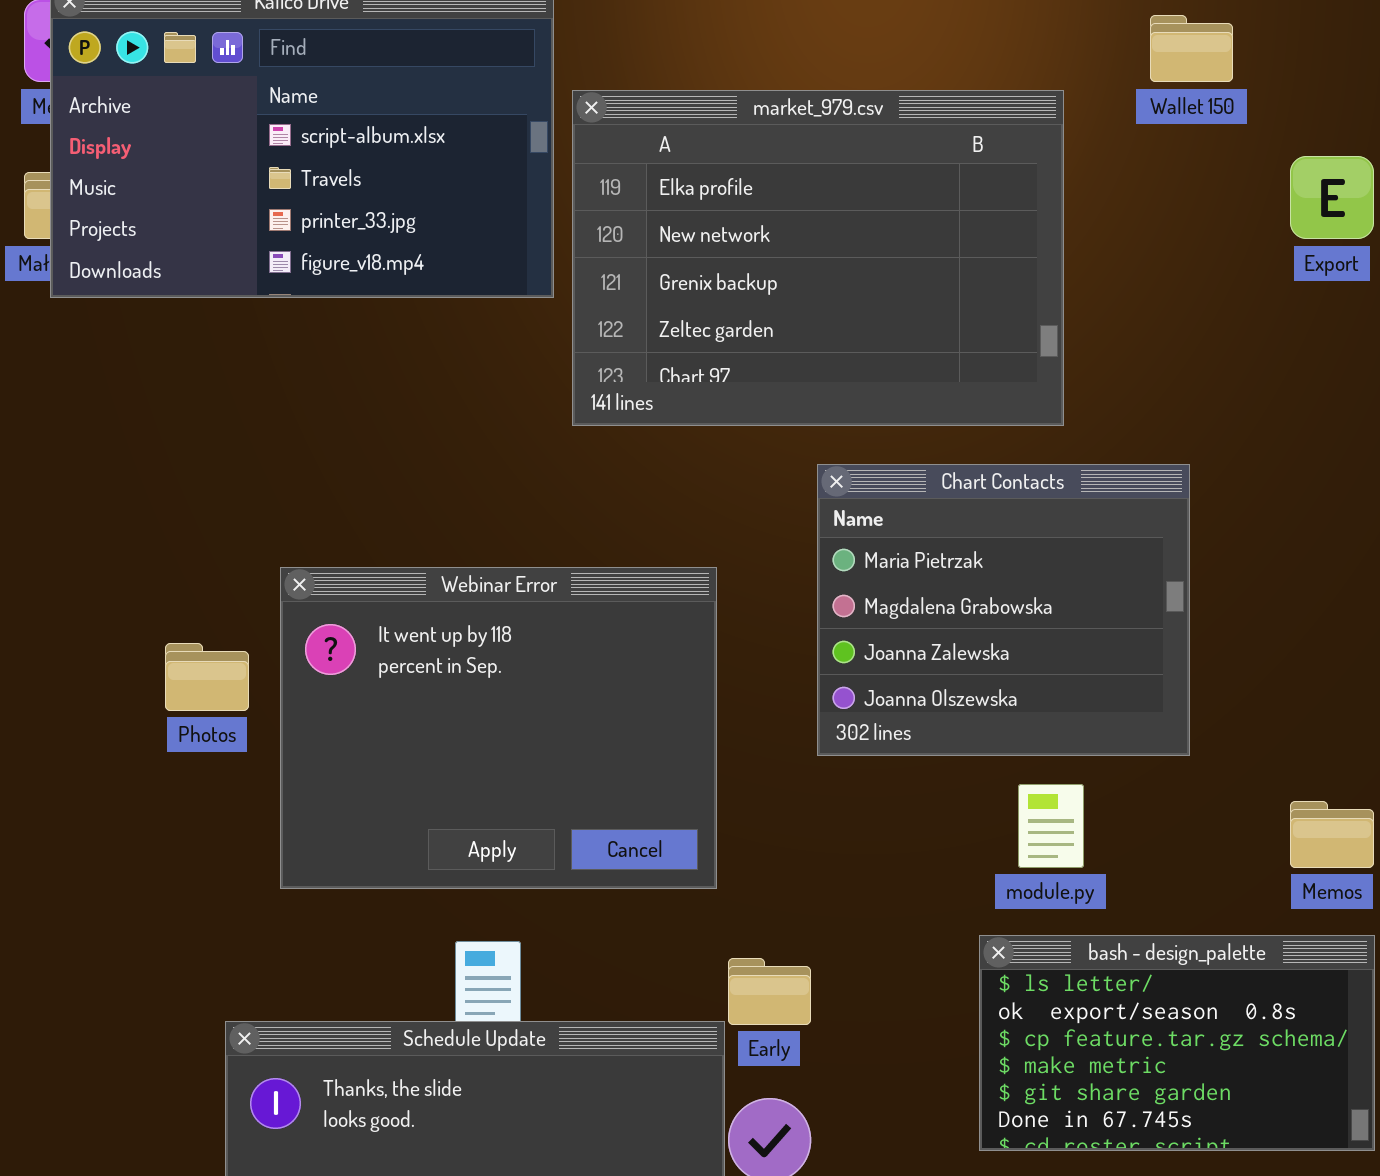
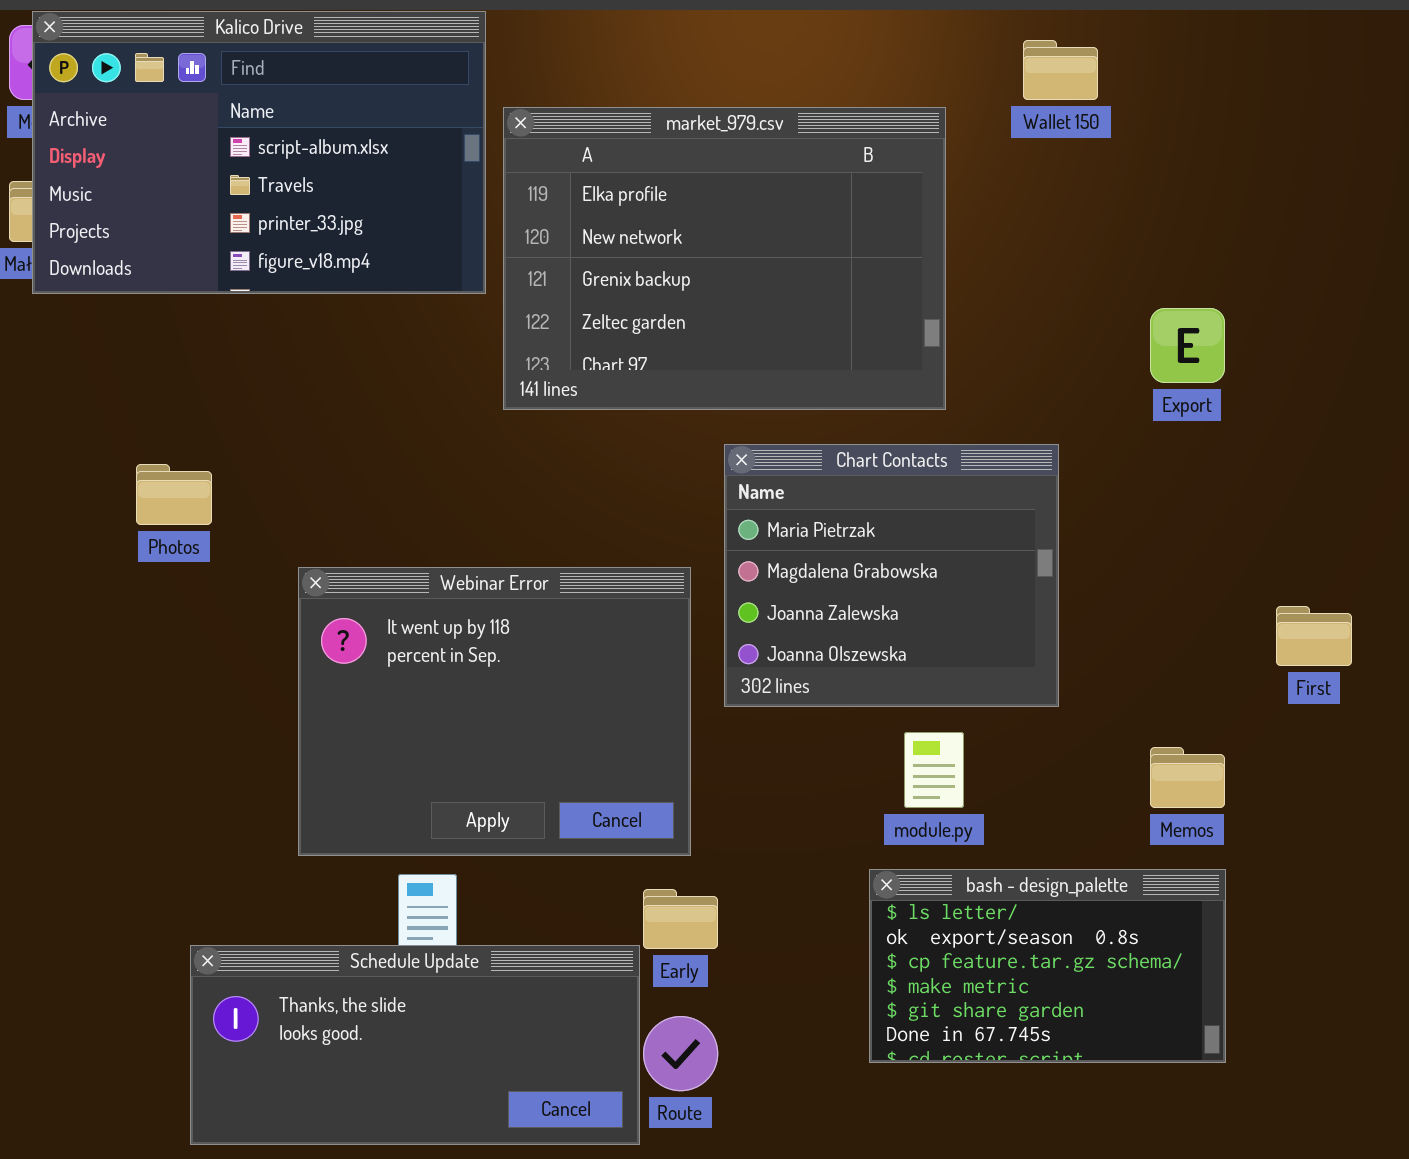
Export: [1290,156,1374,239] -> [1150,308,1225,383], moved
Webinar Error: [280,567,717,889] -> [298,567,691,856], moved
Photos: [165,643,249,711] -> [136,464,212,525], moved

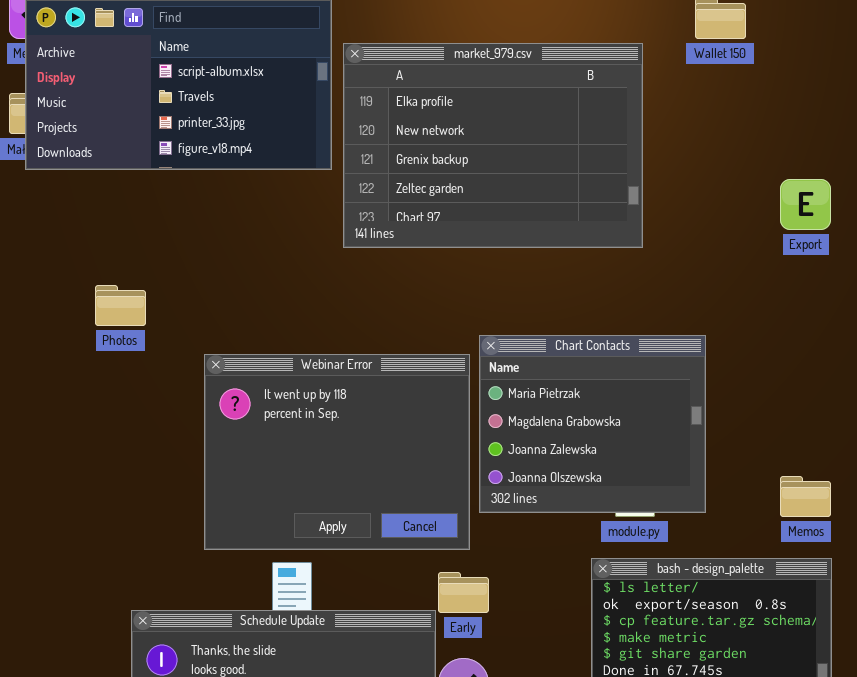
Chart Contacts: [724,444,1059,707] -> [479,335,706,513], moved

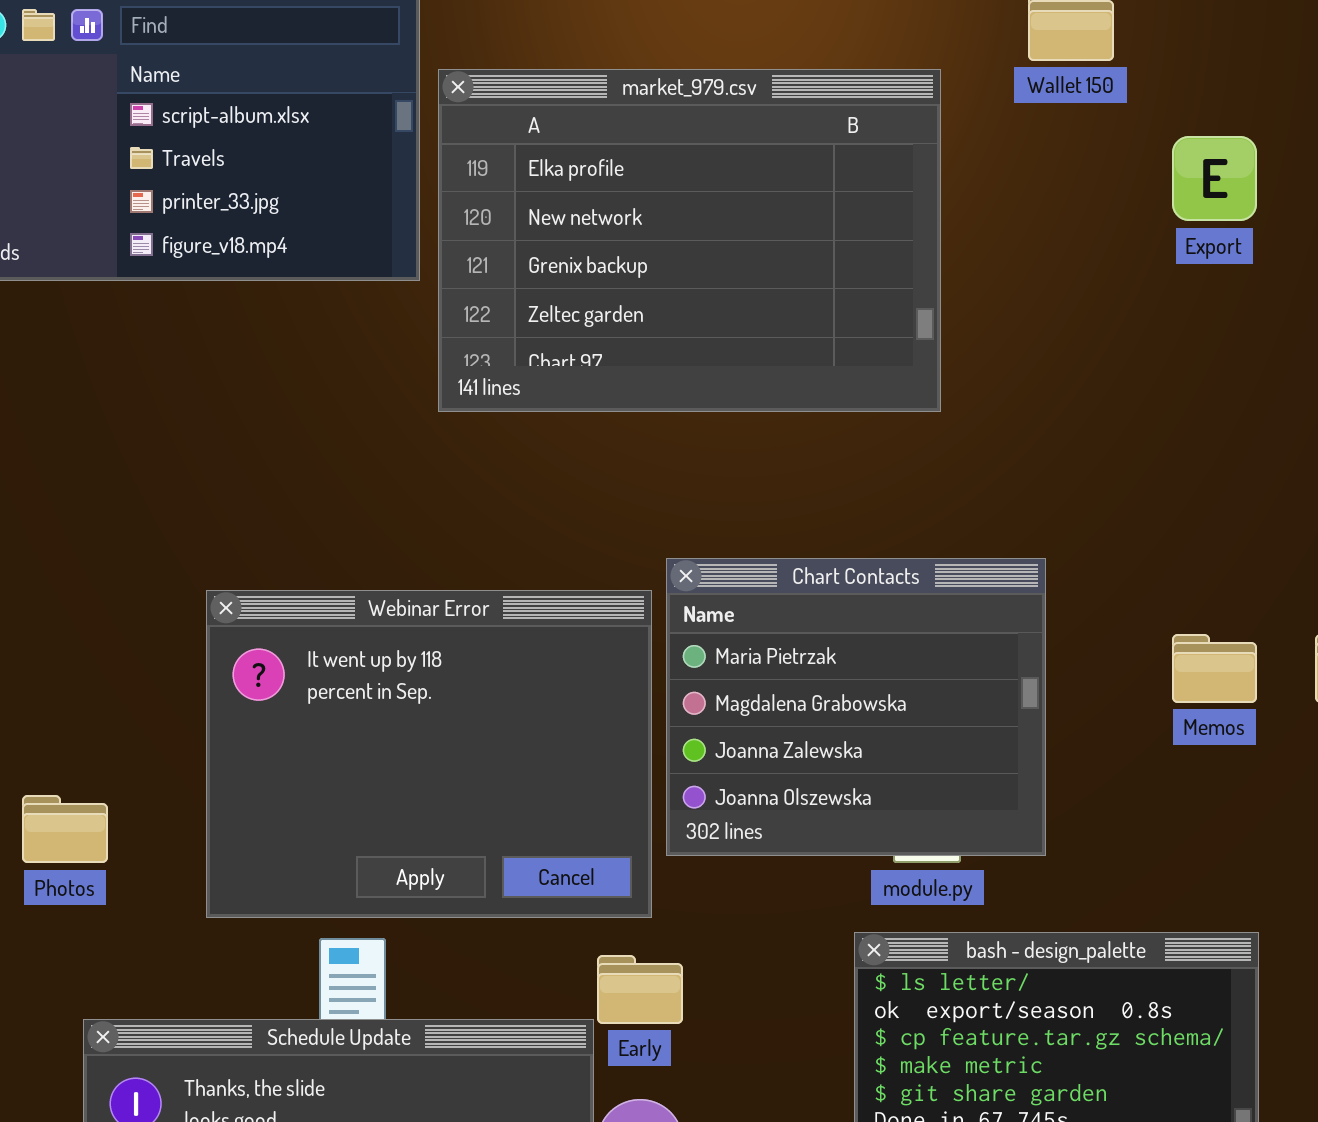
Export: [780,179,831,230] -> [1172,136,1257,221], moved
Photos: [95,285,146,326] -> [22,795,108,863], moved
Memos: [780,476,831,517] -> [1172,634,1257,703], moved

